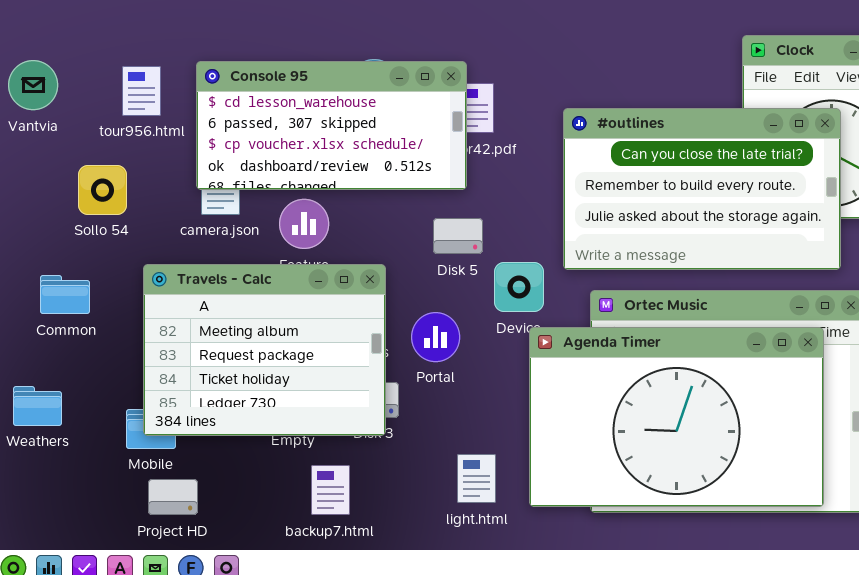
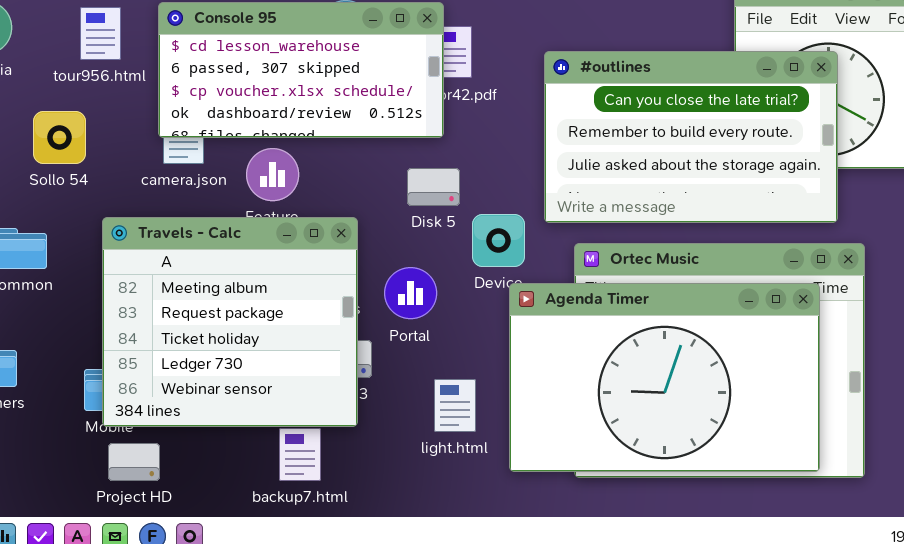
Travels - Calc: [143,264,386,436] -> [102,217,358,427], resized
light.html: [457,454,496,503] -> [434,379,476,432], moved

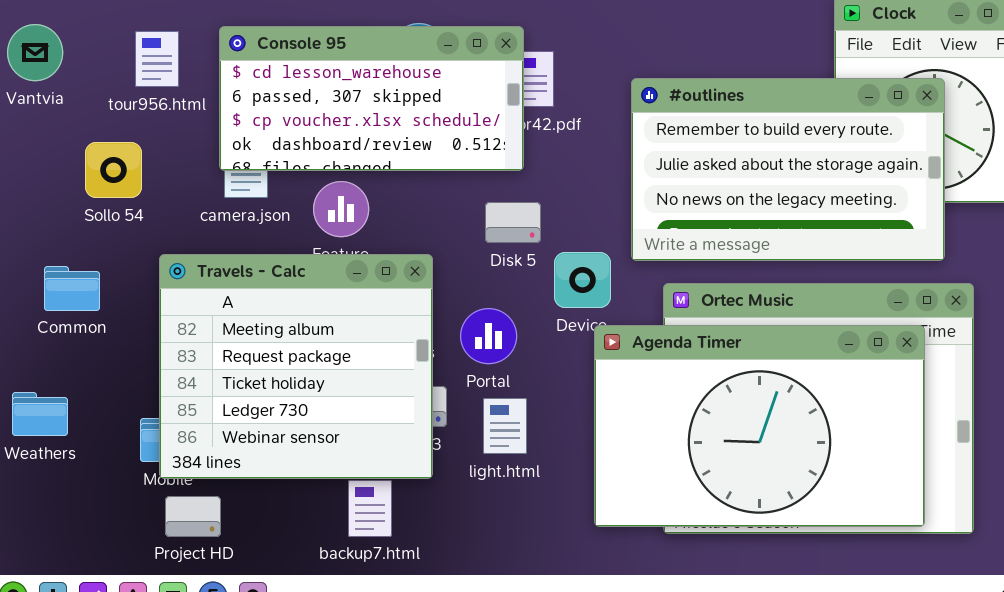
#outlines: [544,51,838,223] -> [631,78,945,261], scrolled down 1 row
light.html: [434,379,476,432] -> [483,398,527,454], moved

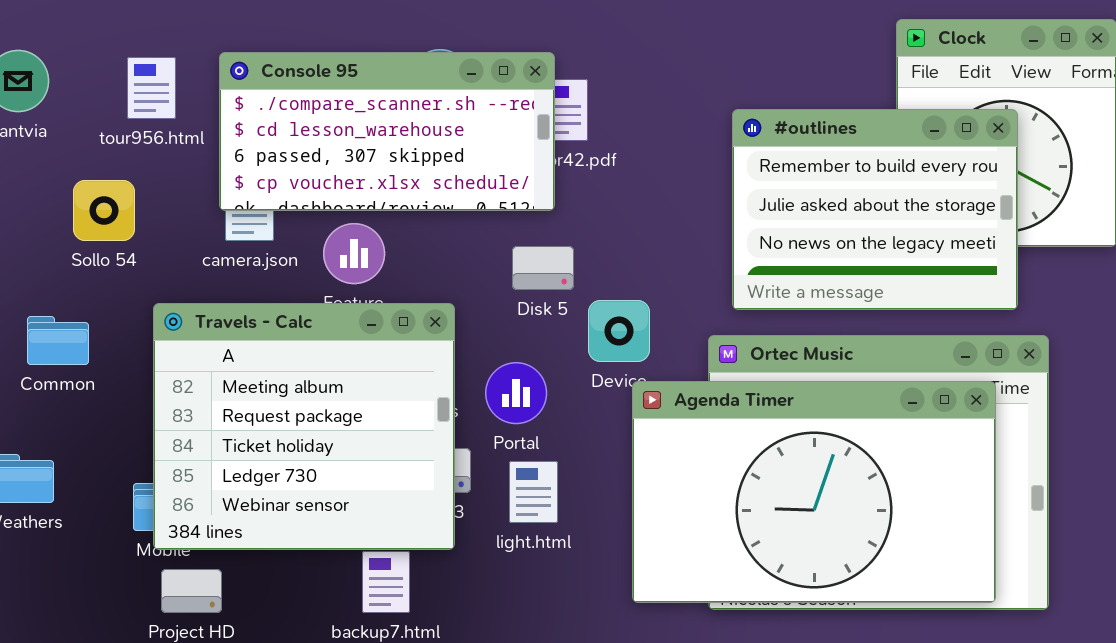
Console 95: [219,26,524,171] -> [219,52,555,211], scrolled up 1 row
#outlines: [631,78,945,261] -> [732,109,1018,310], resized

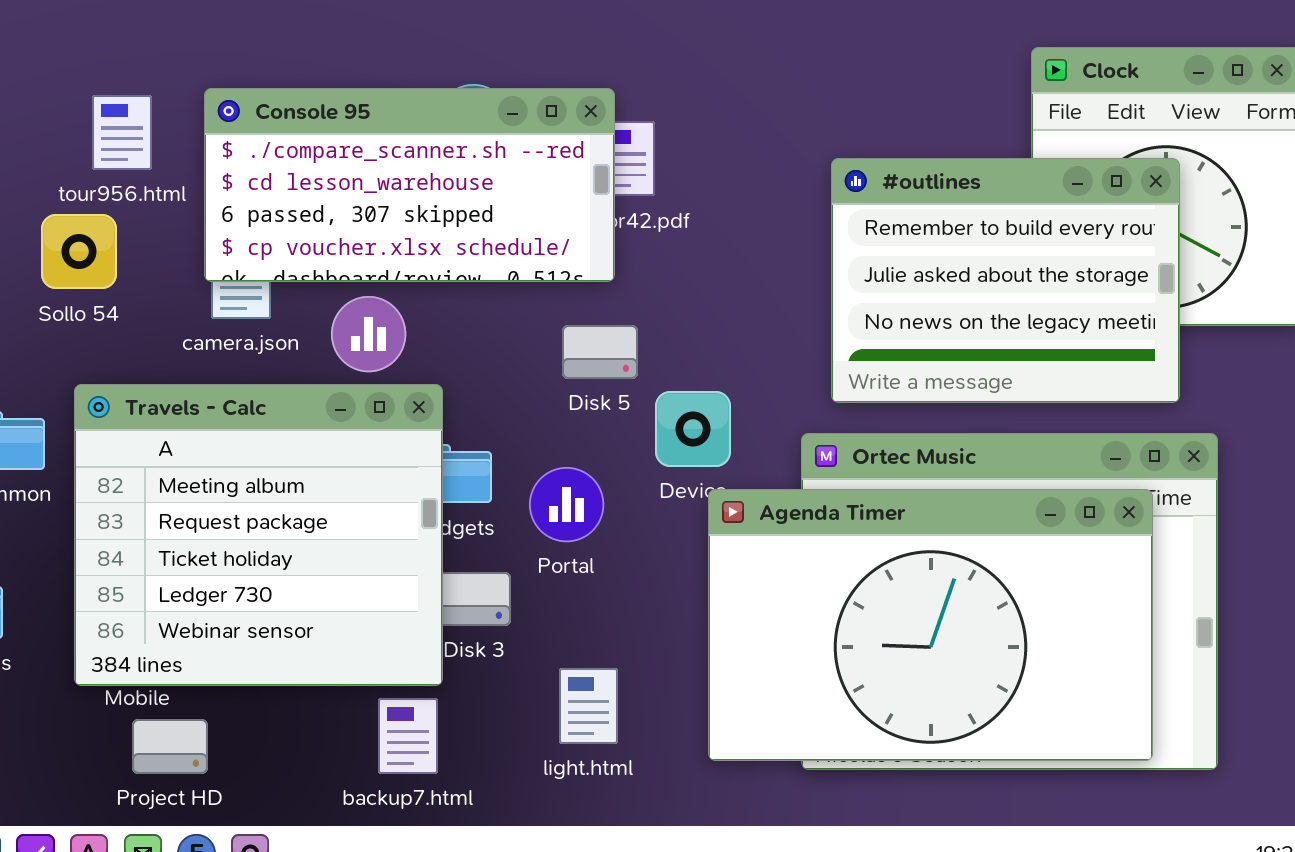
Sollo 54: [73,180,135,241] -> [41,214,117,289], moved
Travels - Calc: [153,303,455,550] -> [74,384,443,686], moved
light.html: [509,461,558,523] -> [559,668,618,744], moved

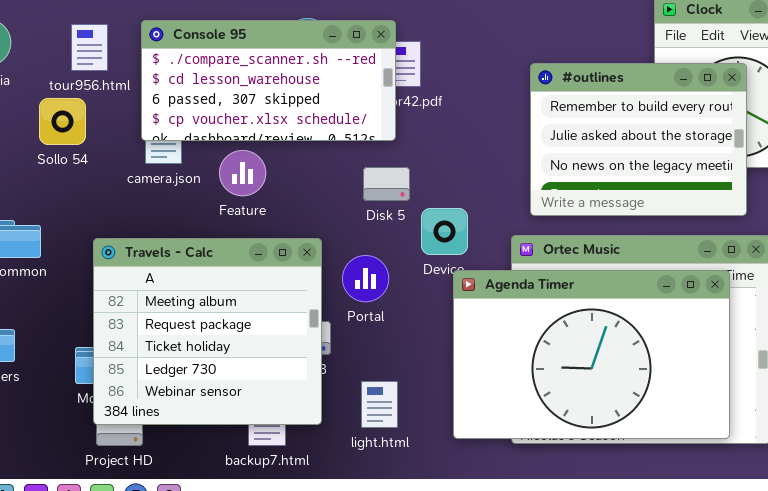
Travels - Calc: [74,384,443,686] -> [93,238,322,425], moved

